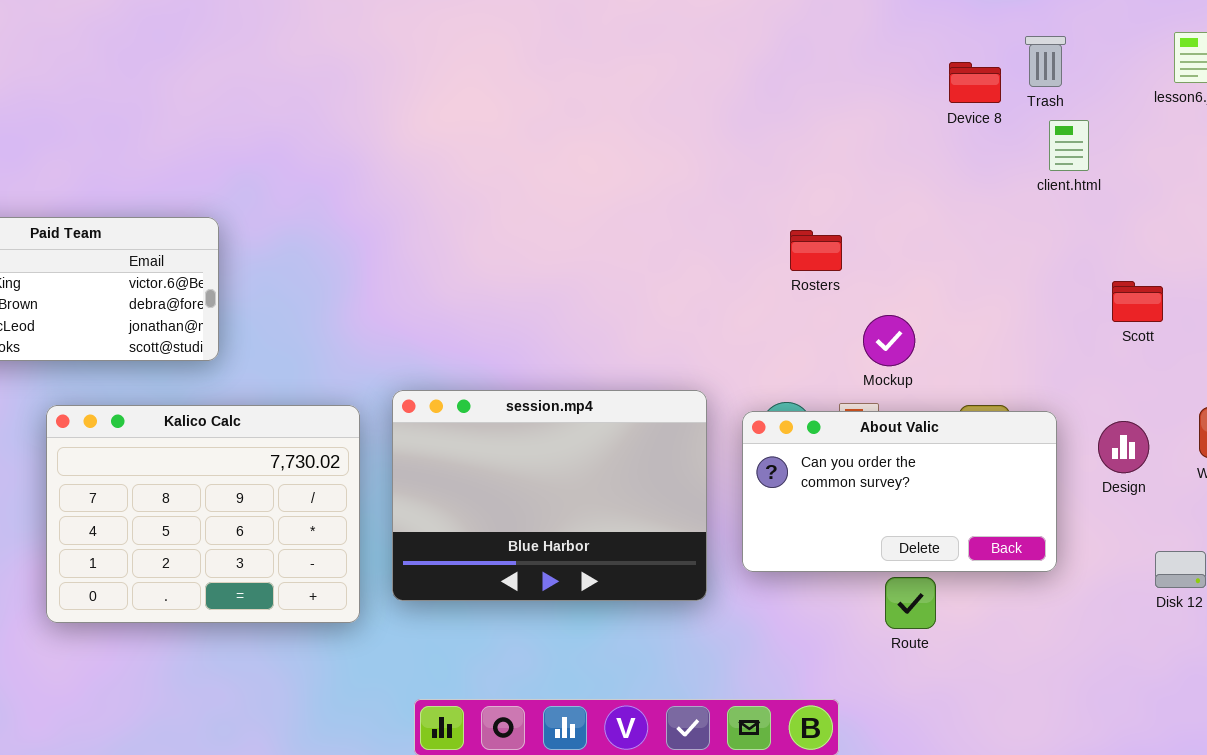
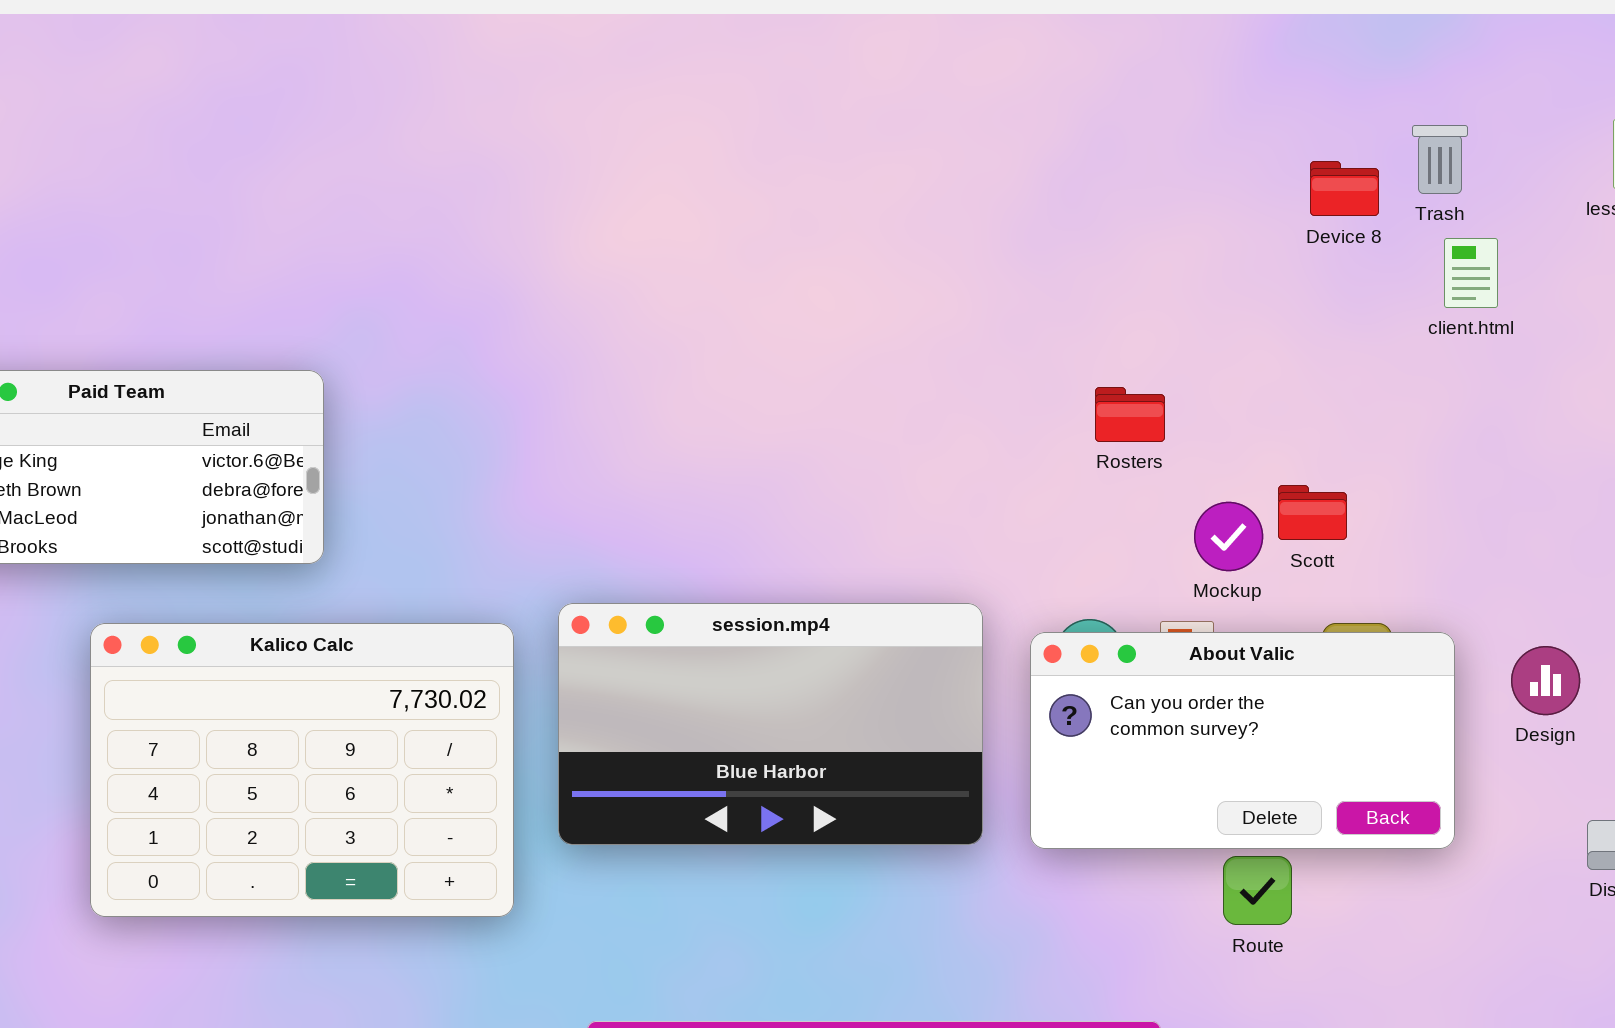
Scott: [1112,281,1163,322] -> [1278,485,1347,540], moved
session.mp4: [392,390,707,601] -> [558,603,983,845], resized

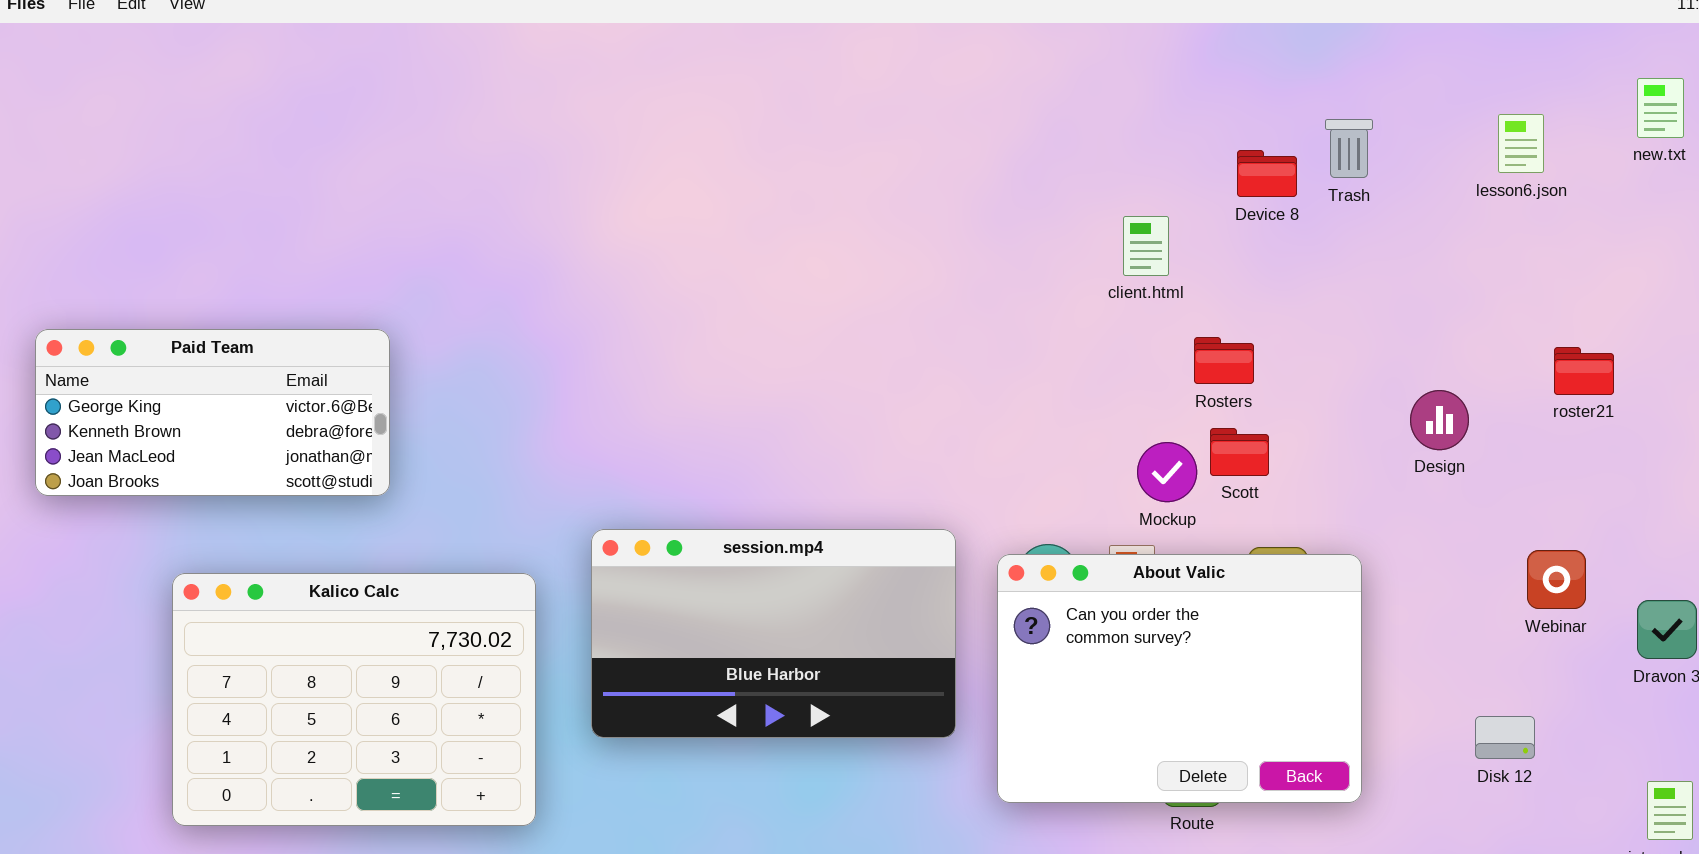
client.html: [1444,238,1498,308] -> [1123,216,1169,276], moved
Rosters: [1095,387,1165,442] -> [1194,337,1254,384], moved
Kalico Calc: [90,623,514,917] -> [172,573,536,826], moved
About Valic: [1030,632,1455,849] -> [997,554,1362,803], resized
Design: [1511,646,1580,715] -> [1410,390,1469,450], moved

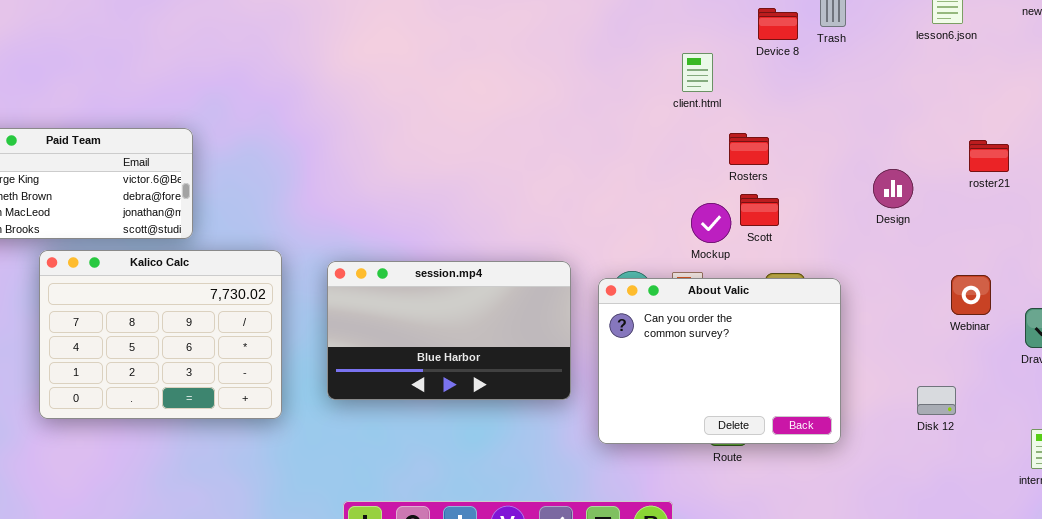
Kalico Calc: [172,573,536,826] -> [39,250,282,419], moved

